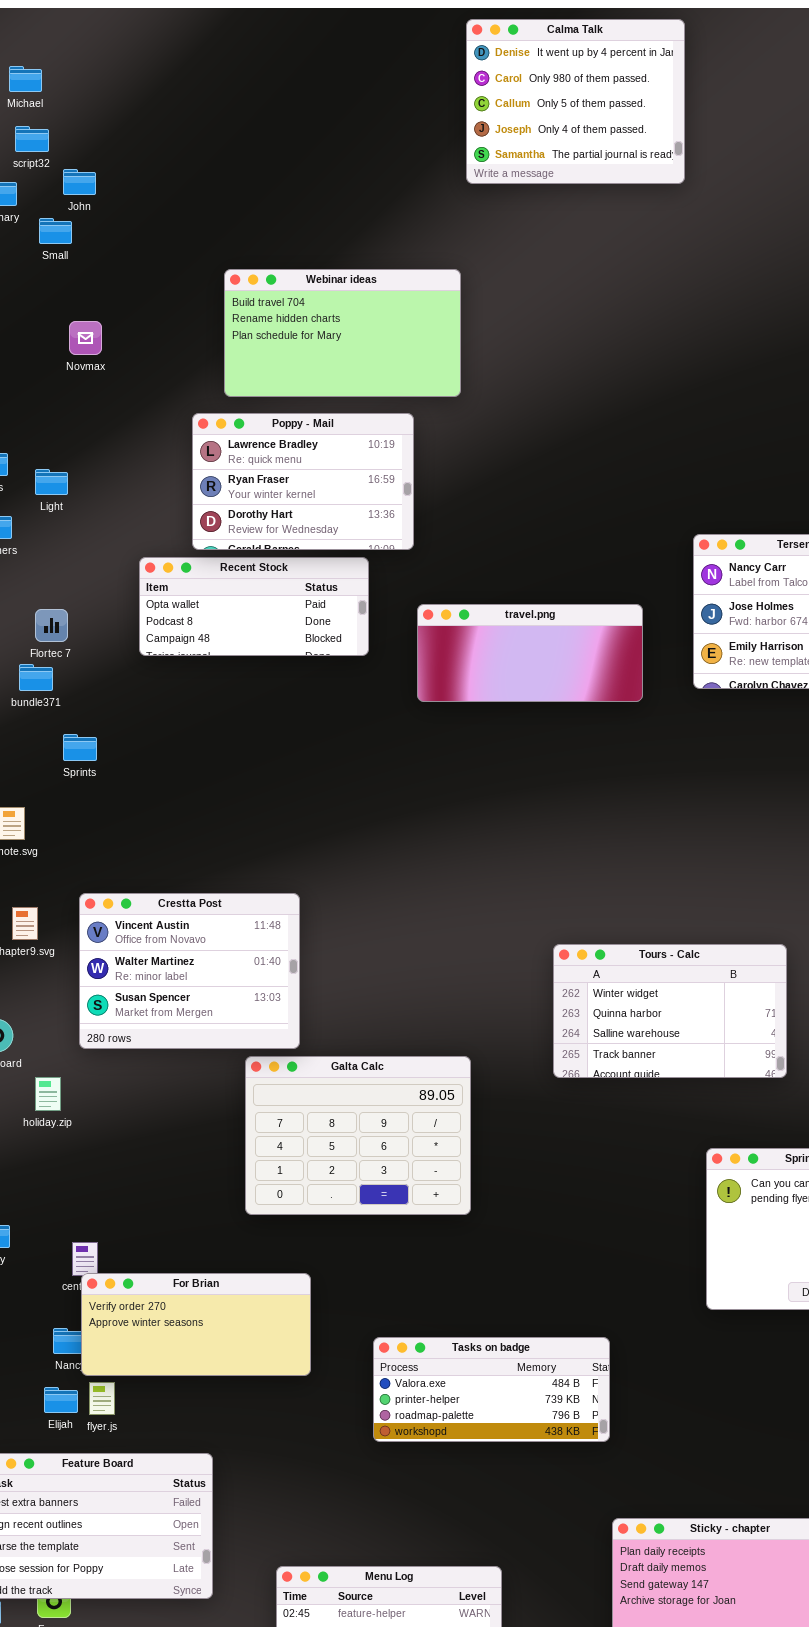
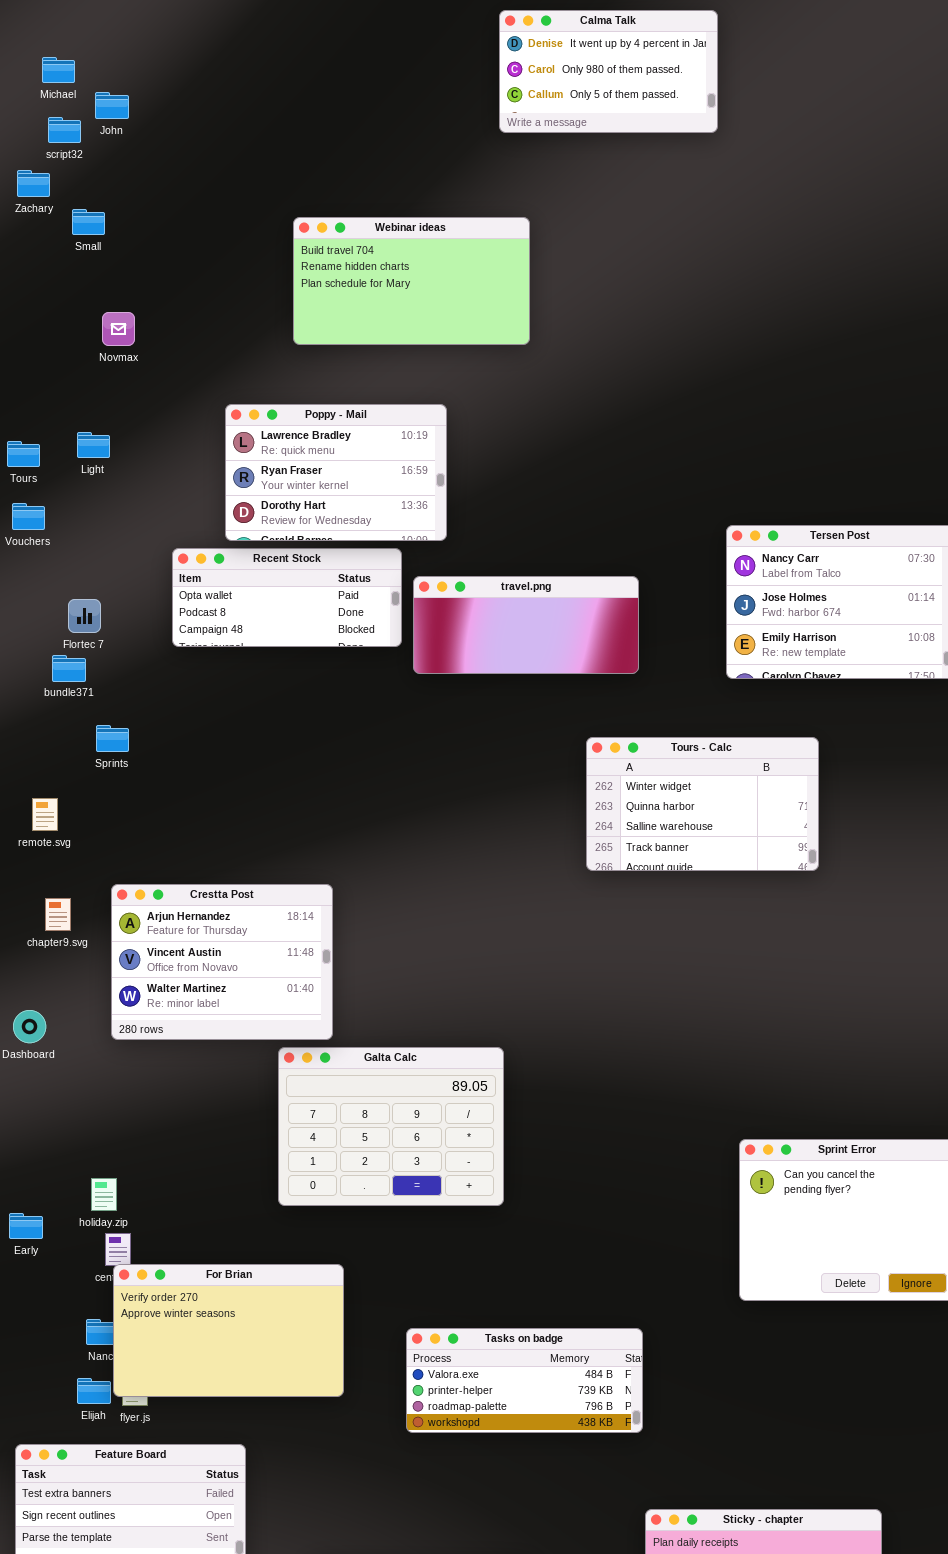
Calma Talk: [466,19,685,184] -> [499,10,718,133], resized
John: [63,169,96,195] -> [95,92,129,119], moved
Webinar ideas: [224,269,461,397] -> [293,217,530,345], moved
Light: [35,469,68,495] -> [77,432,110,458], moved
travel.png: [417,604,643,702] -> [413,576,639,674], moved
Crestta Post: [79,893,300,1049] -> [111,884,333,1040], scrolled up 1 row
Tours - Calc: [553,944,787,1078] -> [586,737,819,871], moved
holiday.zip: [35,1077,61,1111] -> [91,1178,117,1211], moved
For Brian: [81,1273,311,1376] -> [113,1264,344,1397], resized

